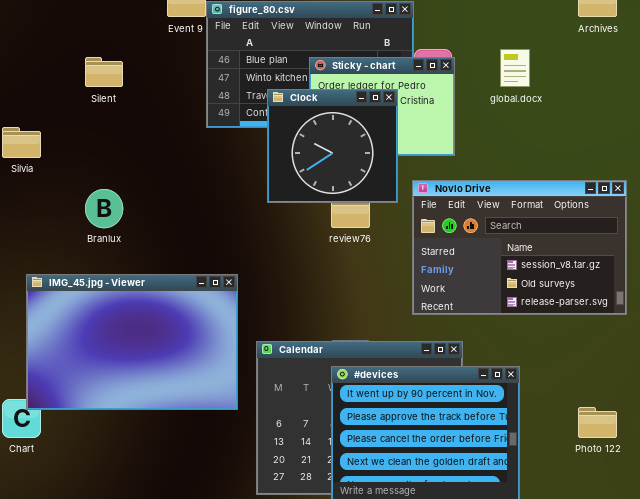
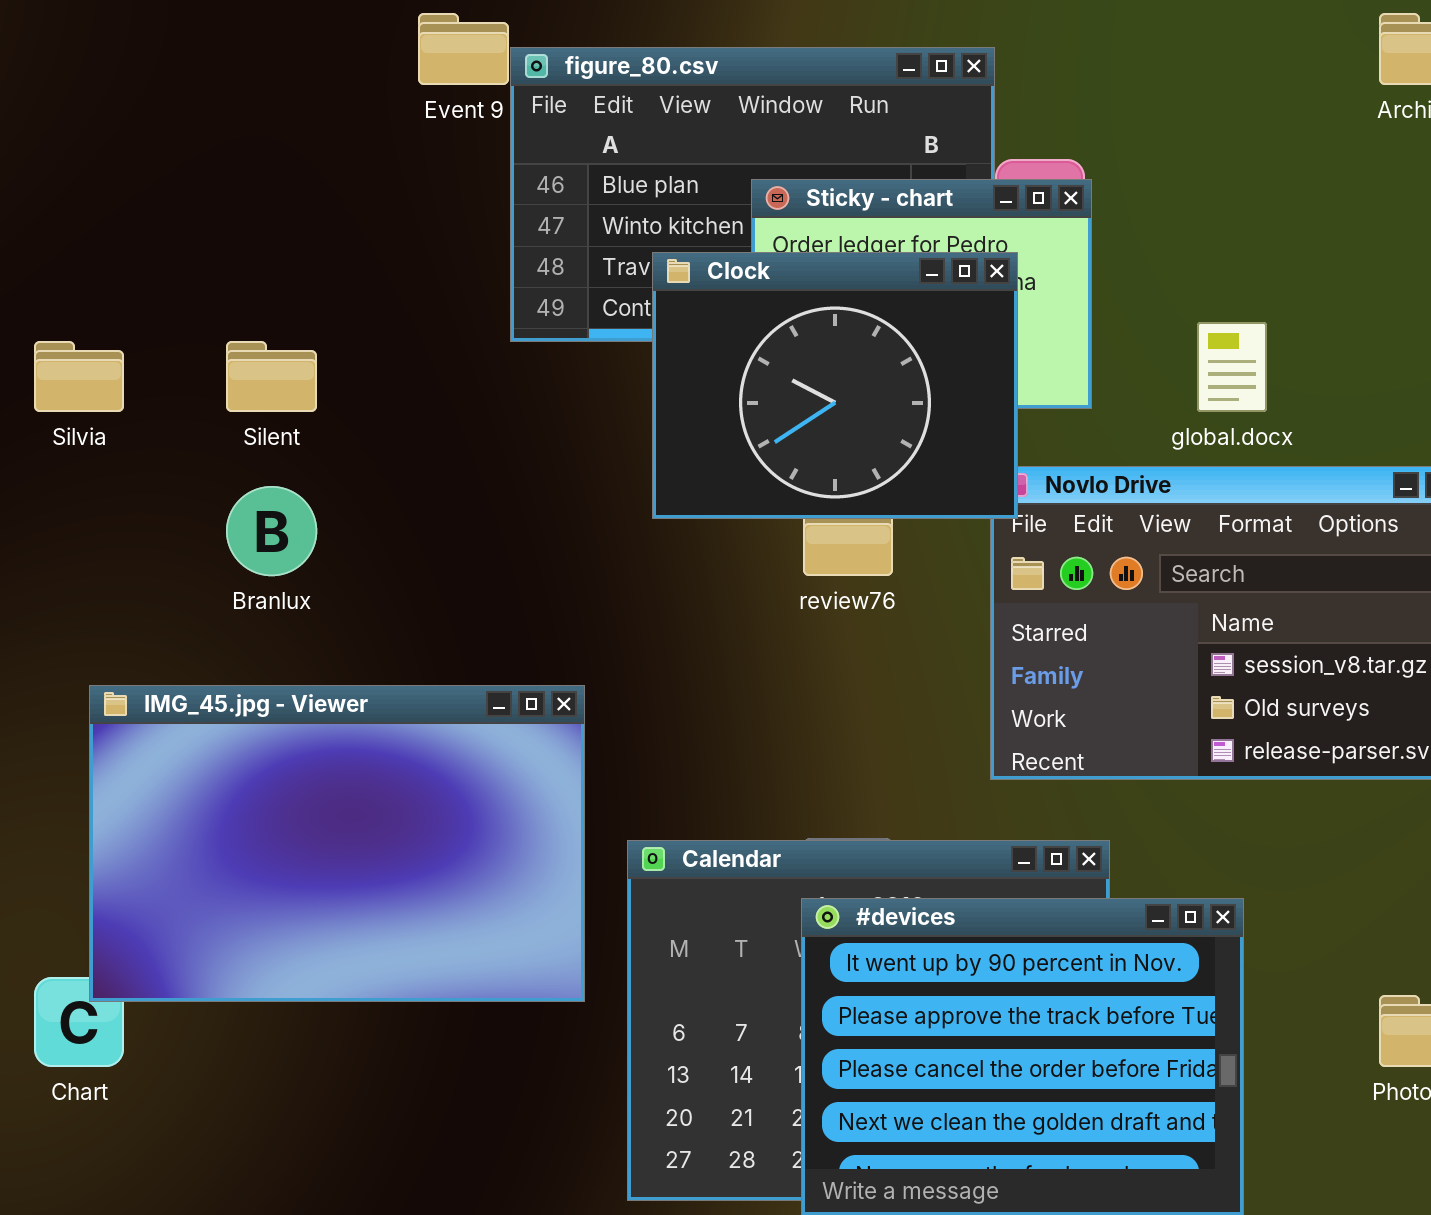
global.docx: [500,49,530,87] -> [1197,322,1267,412], moved
Silent: [85,57,123,87] -> [226,341,317,412], moved
Clock: [267,89,398,203] -> [652,252,1018,519], resized

